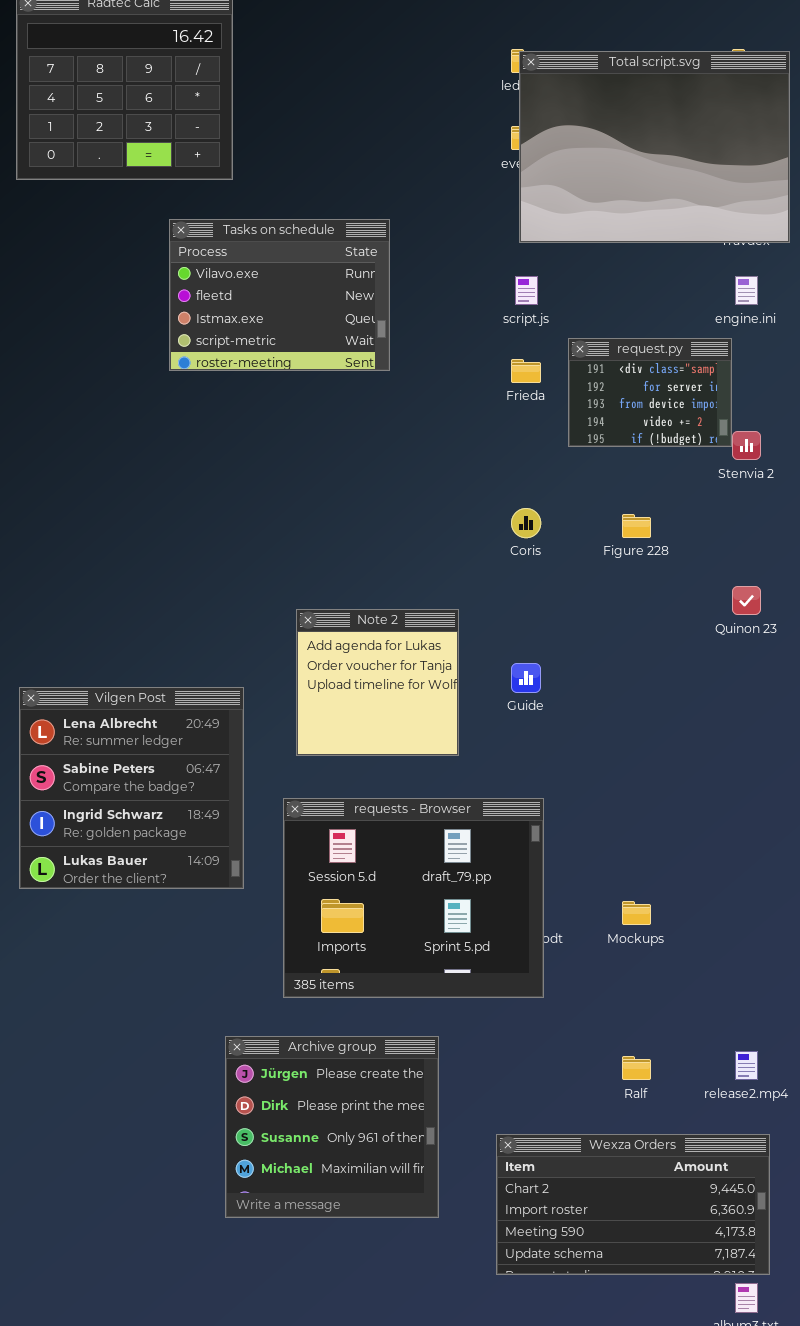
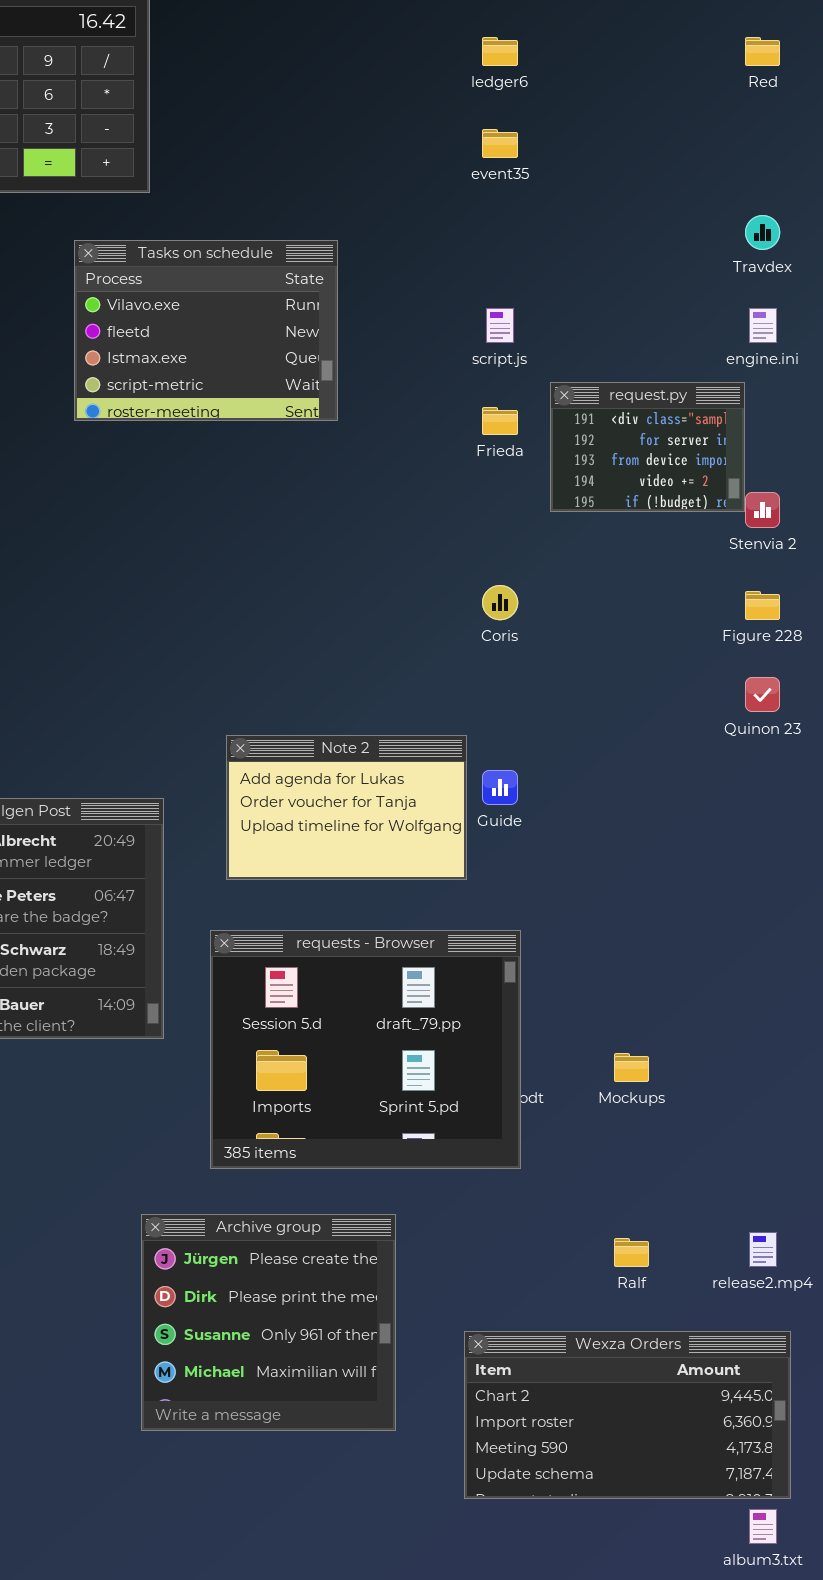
Total script.svg: [519,51,790,243] -> none, closed
Figure 228: [622,514,651,538] -> [745,591,780,620], moved
Note 2: [296,609,459,756] -> [226,735,467,880], resized

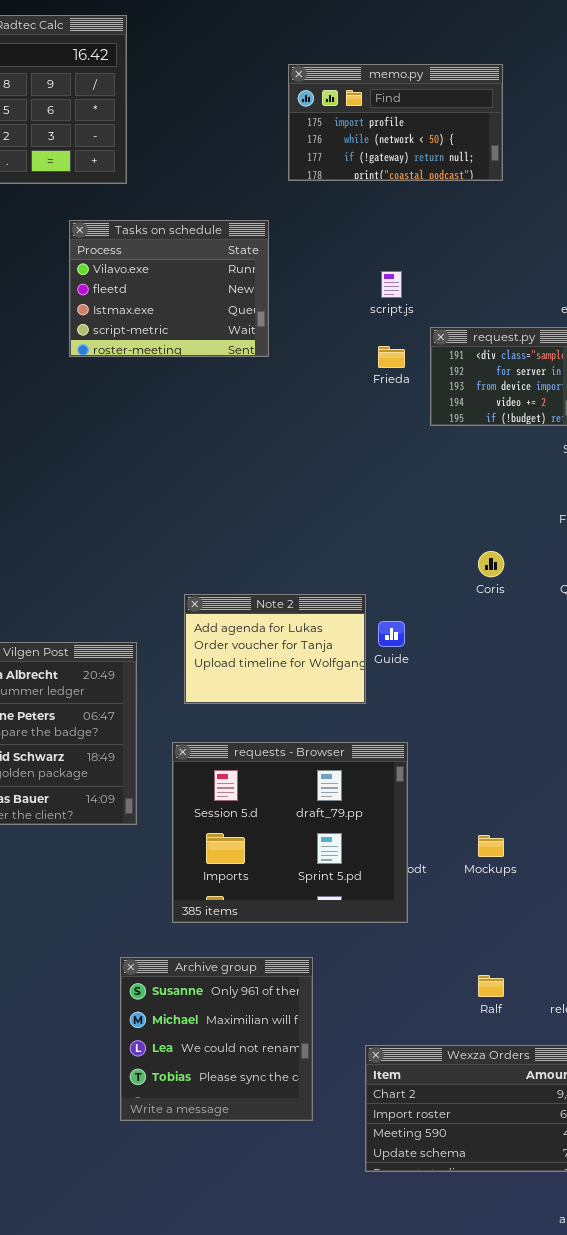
memo.py: none -> [288,64,503,181], opened
Coris: [482,585,518,620] -> [478,551,504,577], moved
Archive group: [141,1214,396,1431] -> [120,957,313,1121], scrolled down 2 rows

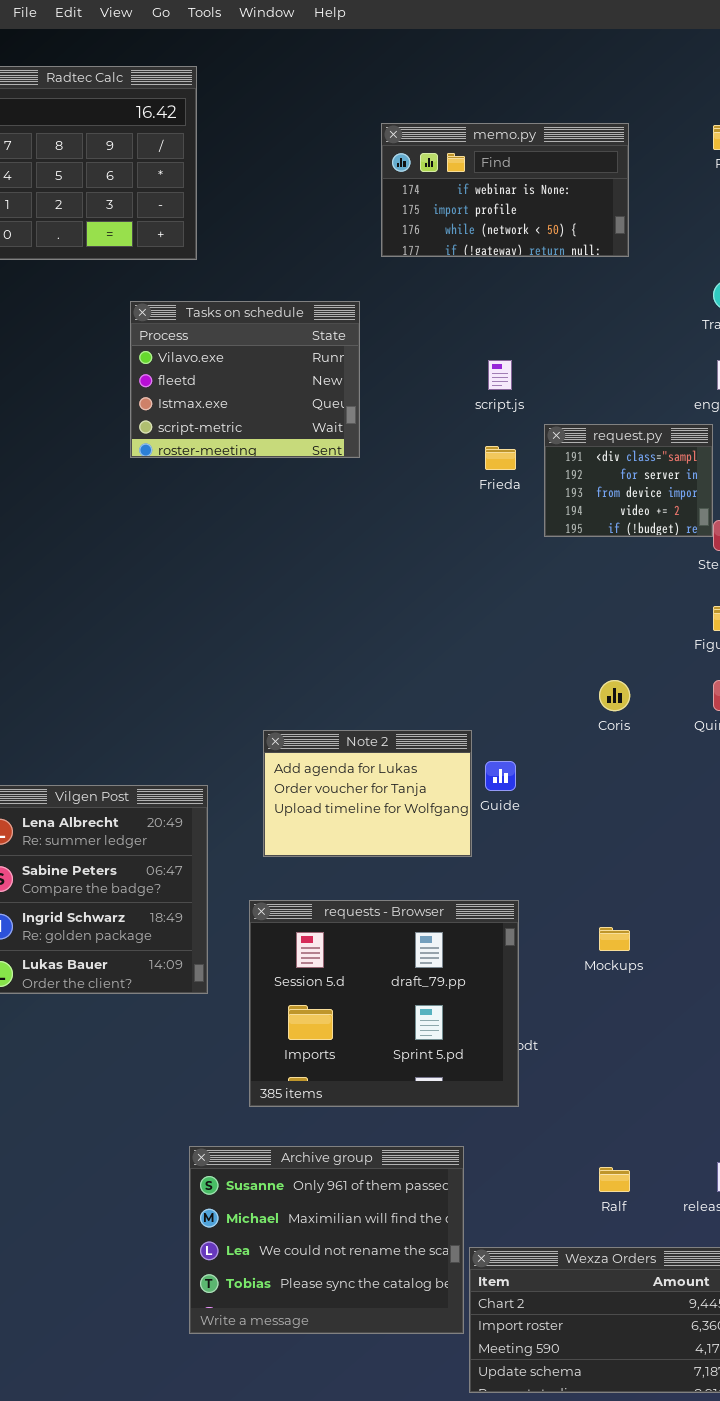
memo.py: [288,64,503,181] -> [381,123,629,257], scrolled up 1 row
Mockups: [478,835,504,857] -> [599,927,630,951], moved
Archive group: [120,957,313,1121] -> [189,1146,464,1334], resized

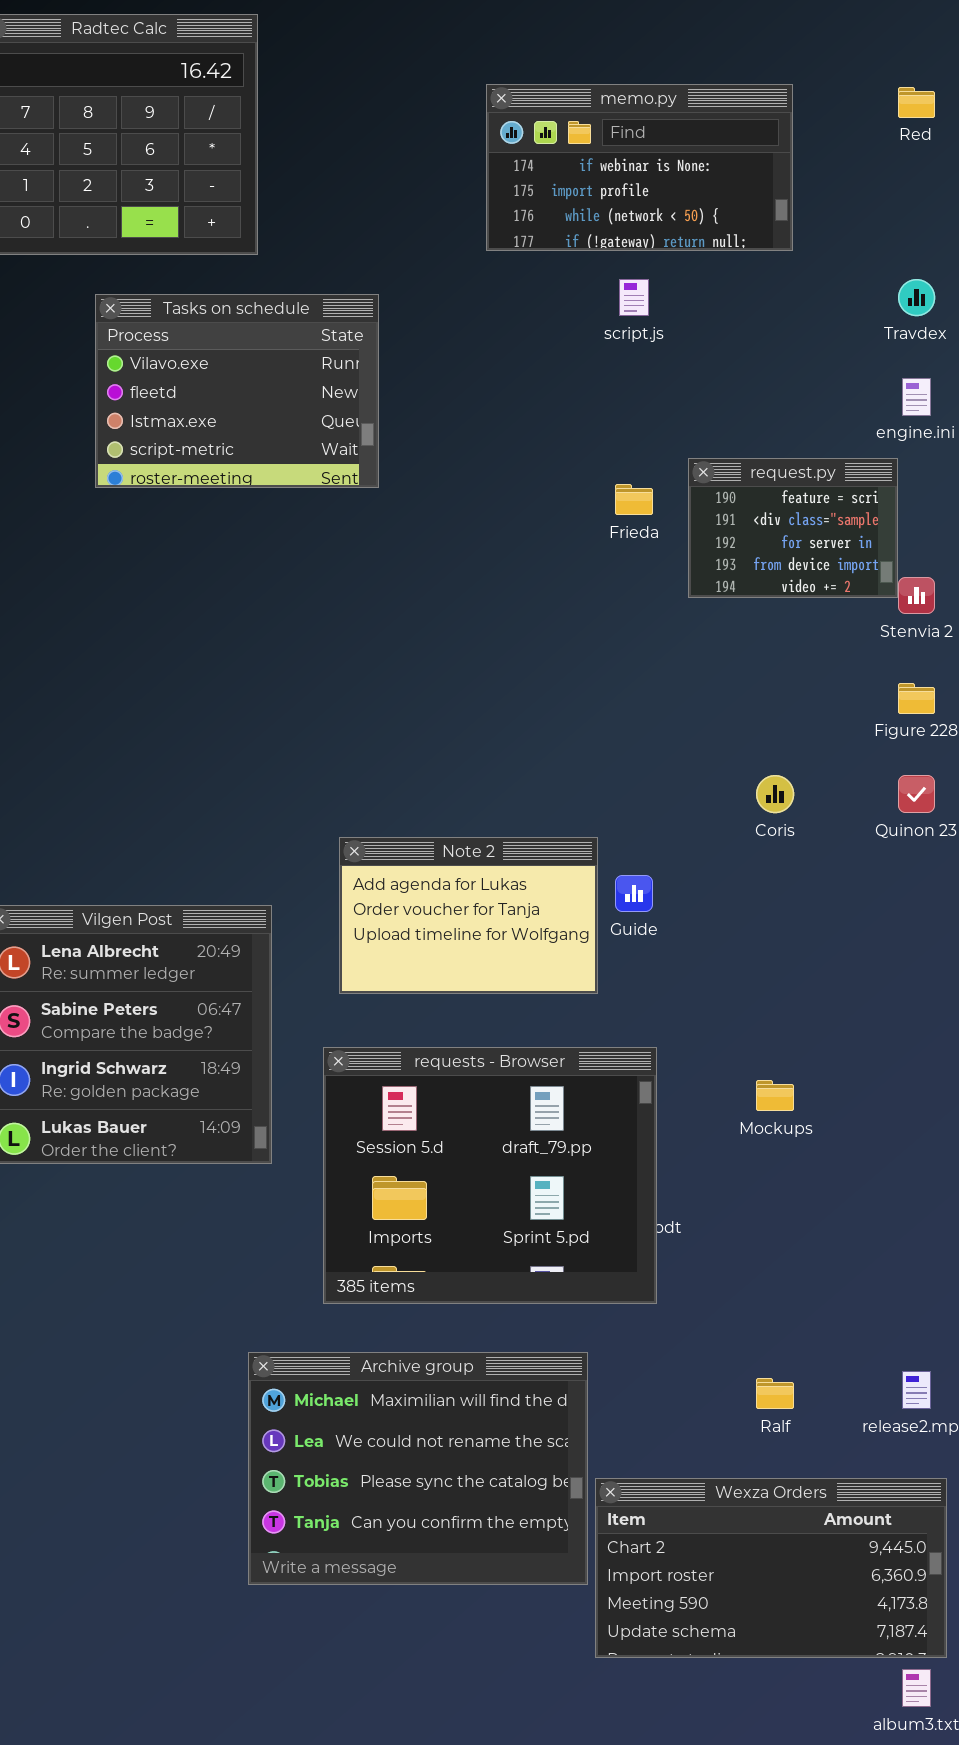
Tasks on schedule: [130,301,360,458] -> [95,294,379,488], moved
script.js: [488,360,512,390] -> [619,279,649,316], moved
request.py: [544,424,713,537] -> [688,458,898,598], scrolled up 1 row
Archive group: [189,1146,464,1334] -> [248,1352,588,1585], scrolled down 1 row

